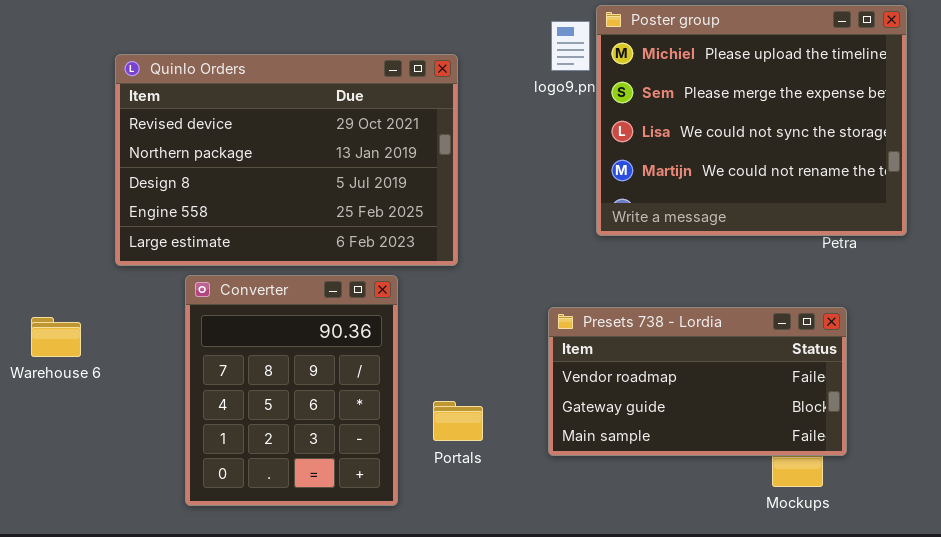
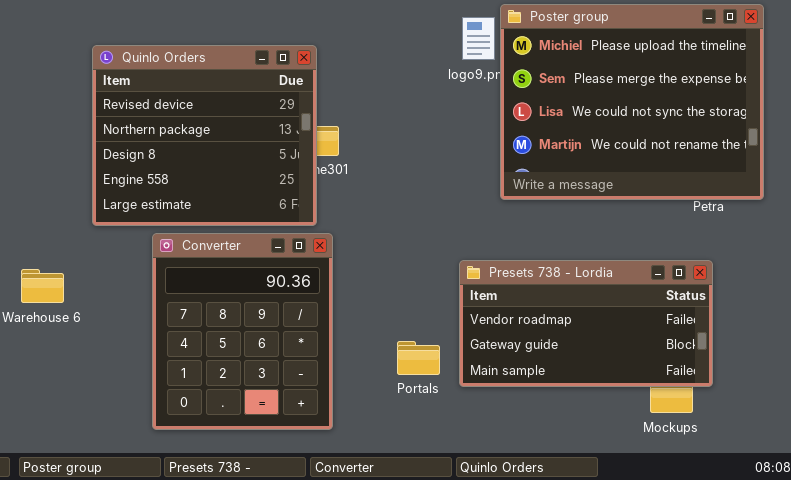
Quinlo Orders: [115,54,458,266] -> [92,45,317,226], resized
Portals: [433,401,483,441] -> [397,341,440,375], moved

